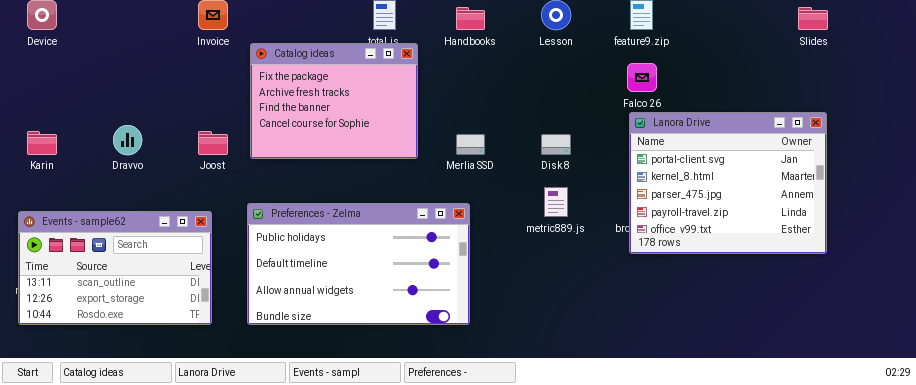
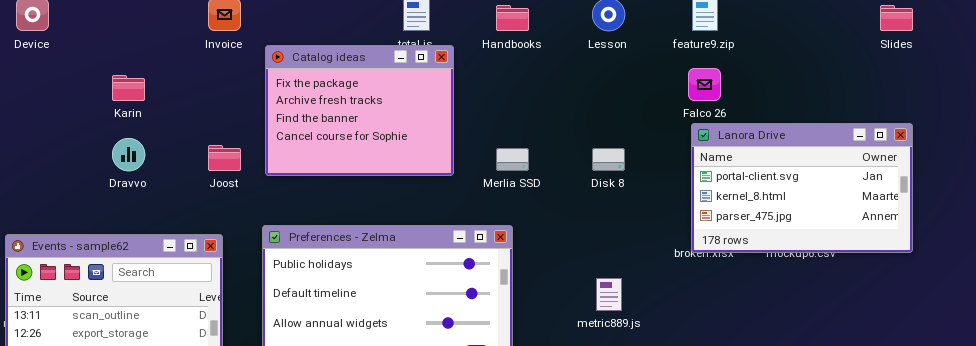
Lanora Drive: [629,112,827,254] -> [691,123,913,253], resized
Karin: [27,131,57,155] -> [112,75,145,101], moved
metric889.js: [544,187,568,217] -> [596,278,622,311], moved

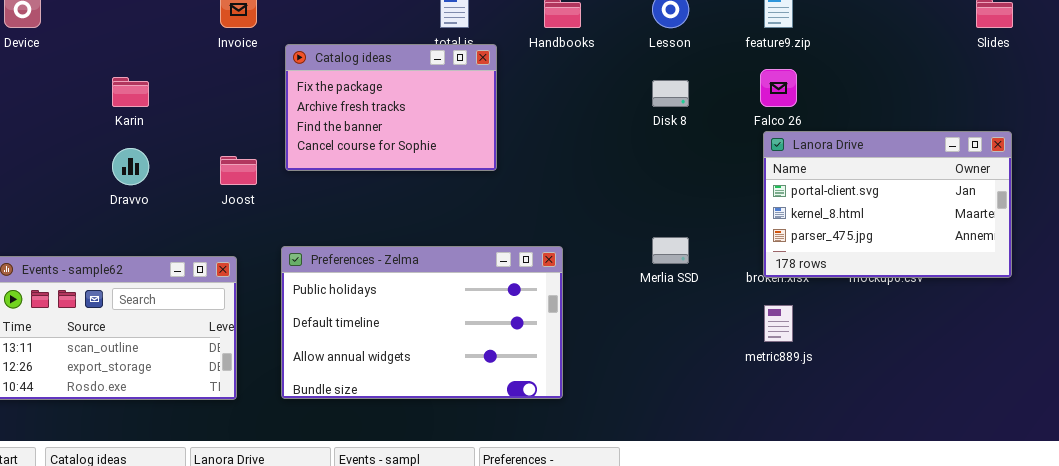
Catalog ideas: [265,45,454,176] -> [285,44,497,171], resized
Merlia SSD: [496,148,529,171] -> [652,237,689,264], moved
Disk 8: [592,148,625,171] -> [652,80,689,107], moved
metric889.js: [596,278,622,311] -> [764,305,793,342], moved

